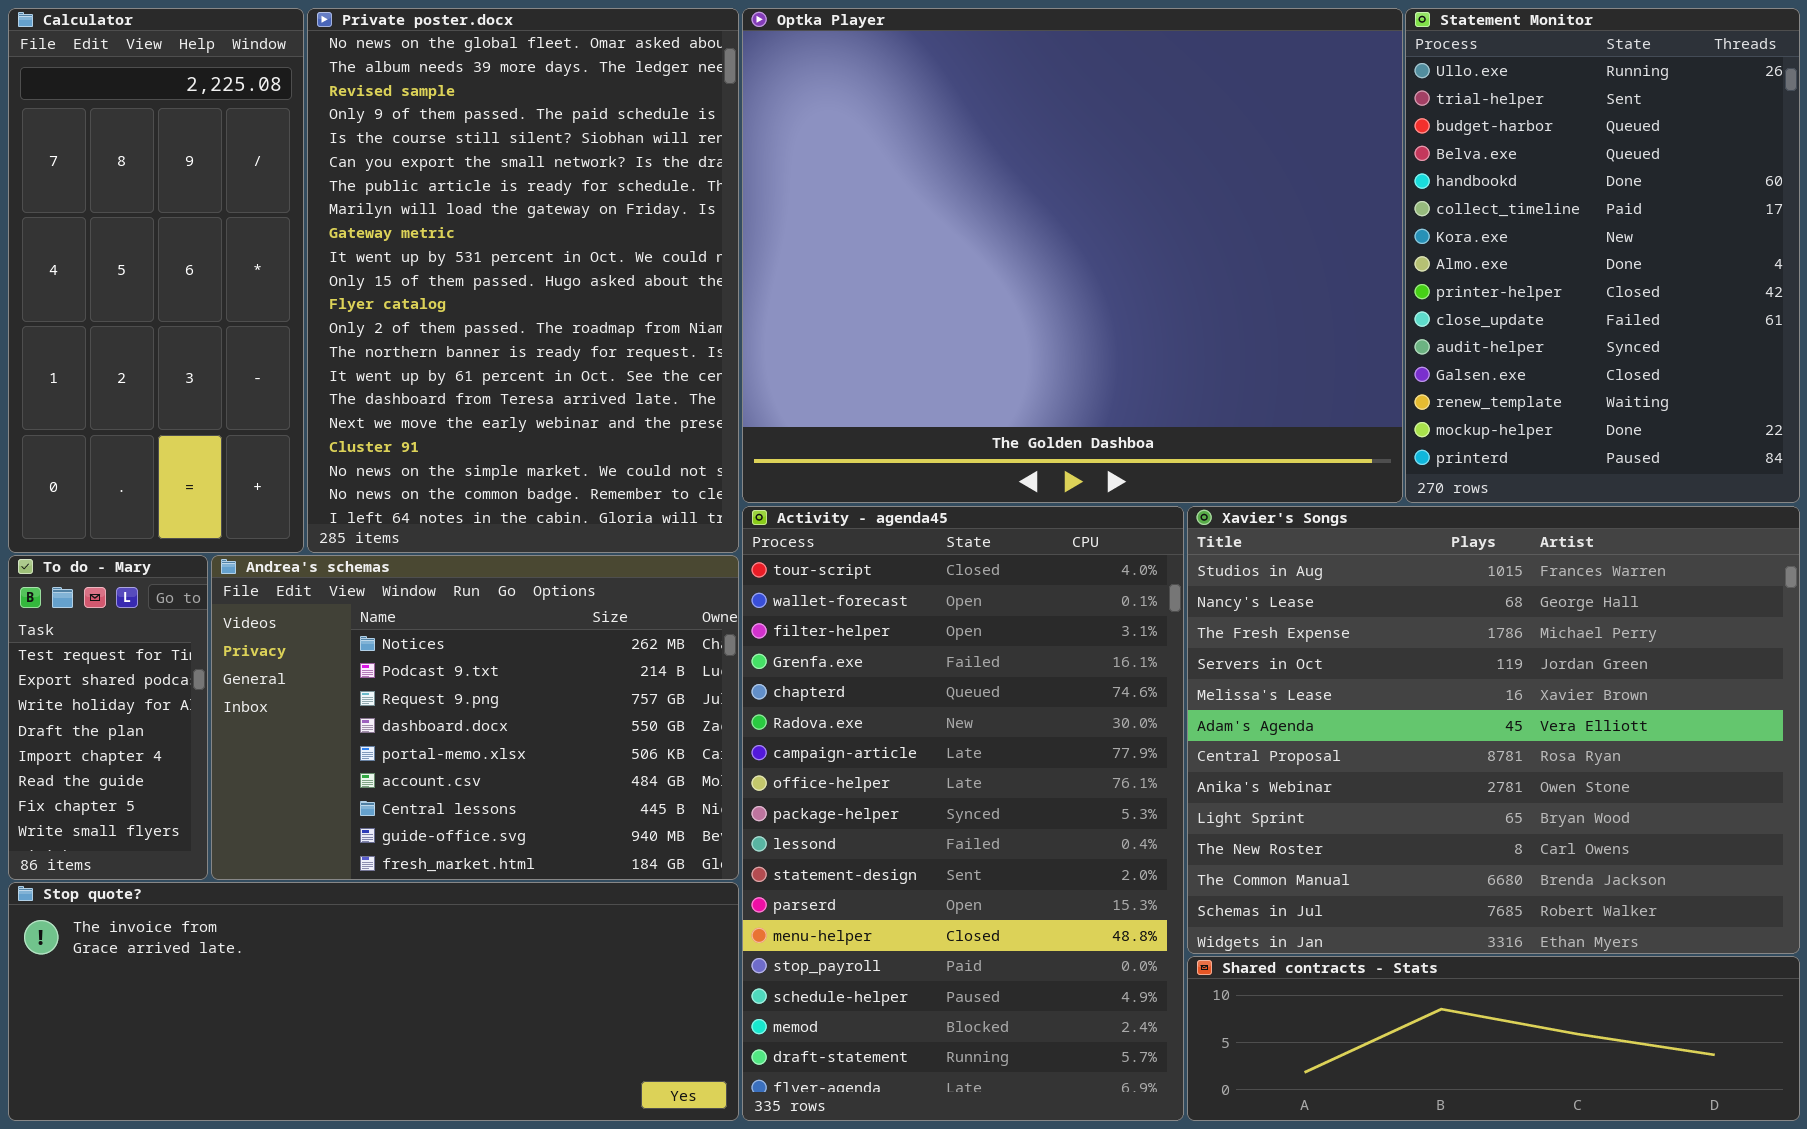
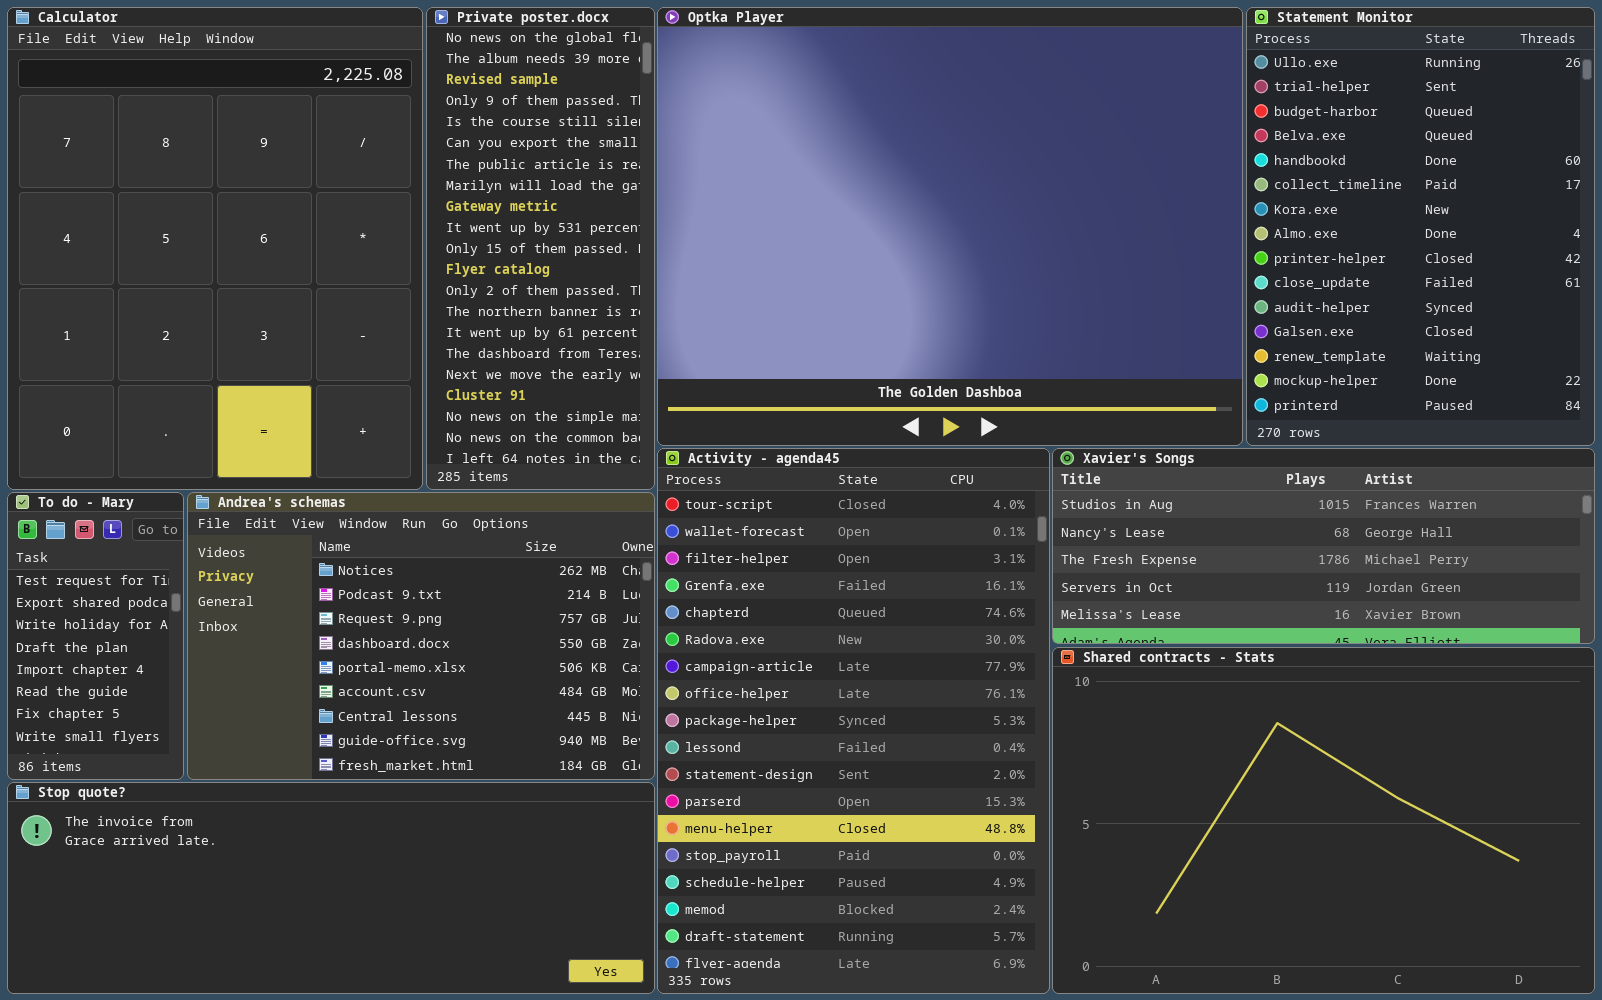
Calculator: [8,8,304,553] -> [7,7,423,490], resized
Private poster.docx: [307,8,739,553] -> [426,7,655,490], resized
Xavier's Songs: [1187,506,1800,954] -> [1052,448,1595,644], resized
Shared contracts - Stats: [1187,956,1800,1121] -> [1052,647,1595,994], resized

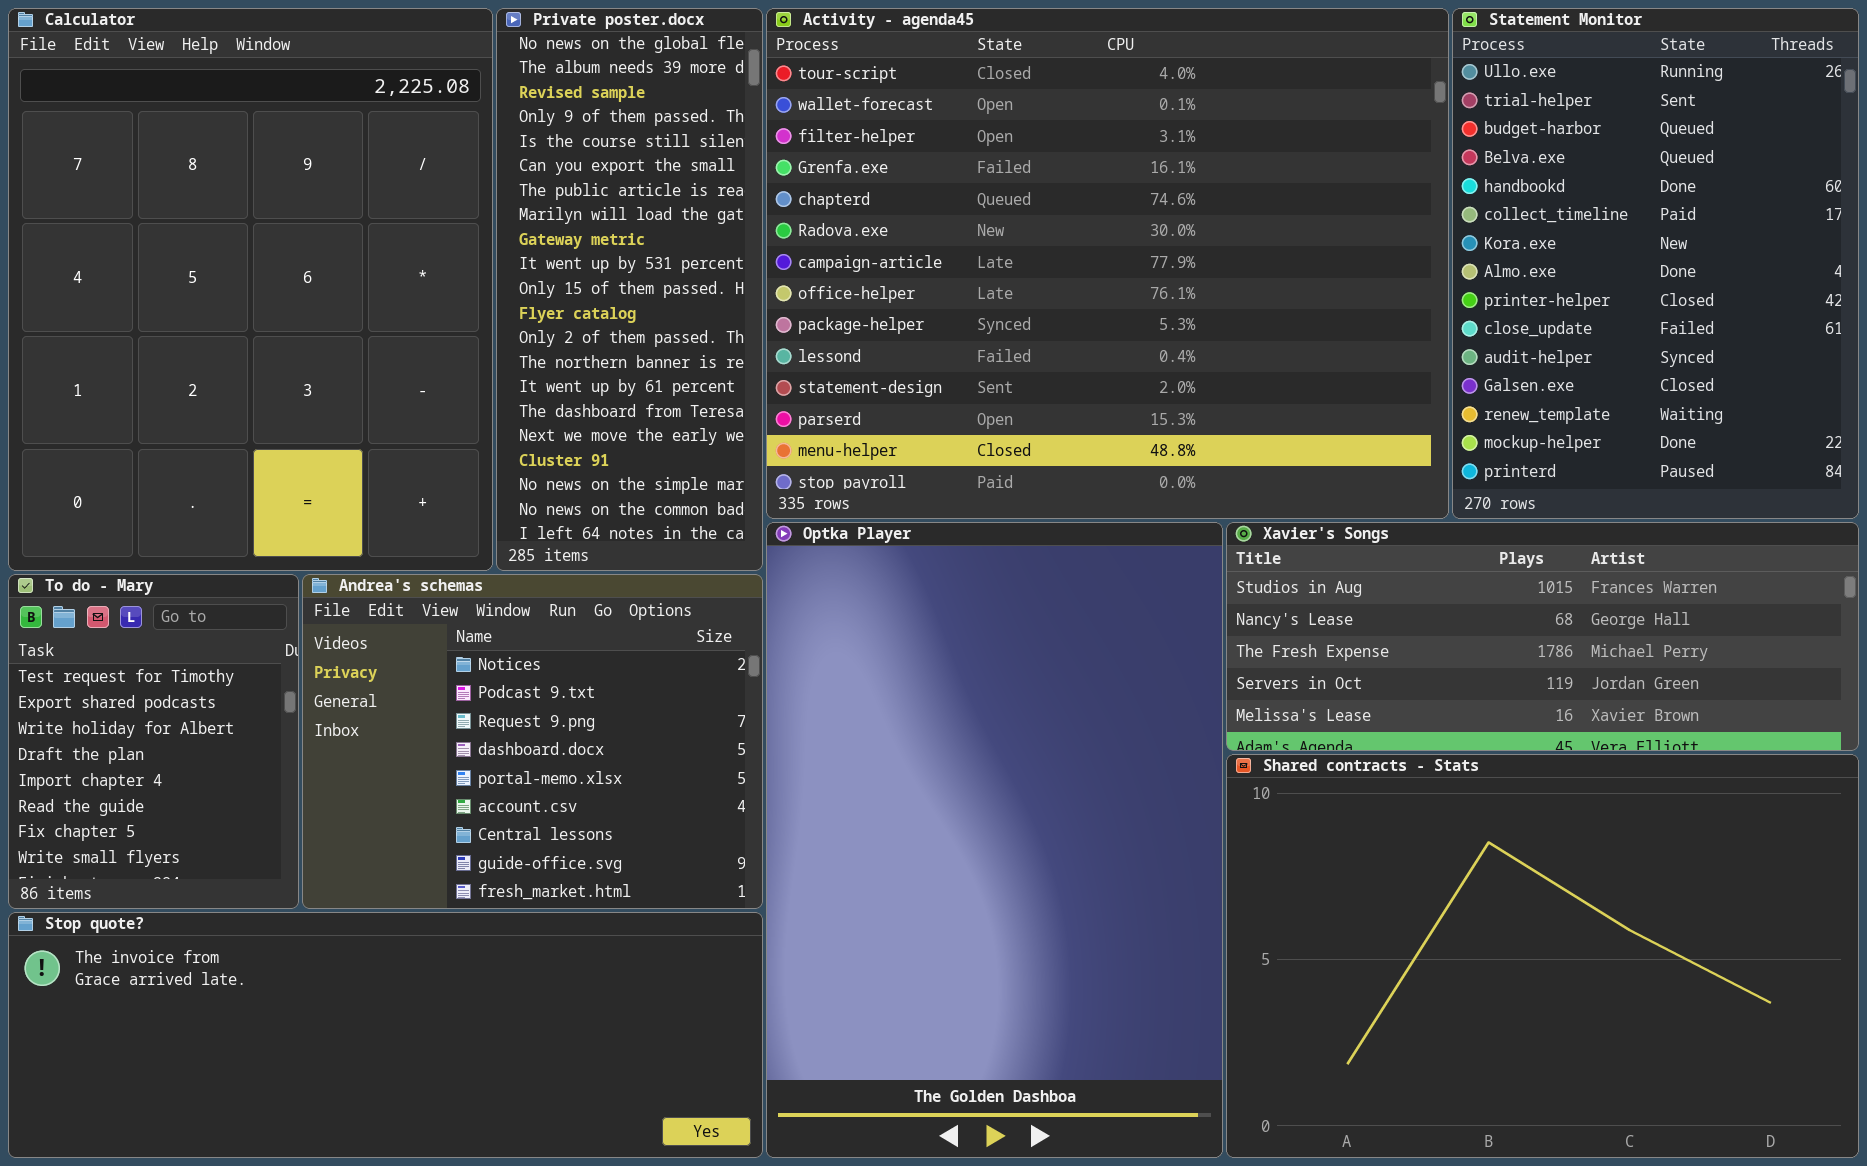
Optka Player: [657,7,1243,446] -> [766,522,1223,1158], moved, resized
Activity - agenda45: [657,448,1050,994] -> [766,8,1449,519], moved, resized
To do - Mary: [7,492,184,780] -> [8,574,299,909], resized
Andrea's schemas: [187,492,655,780] -> [302,574,763,909], resized

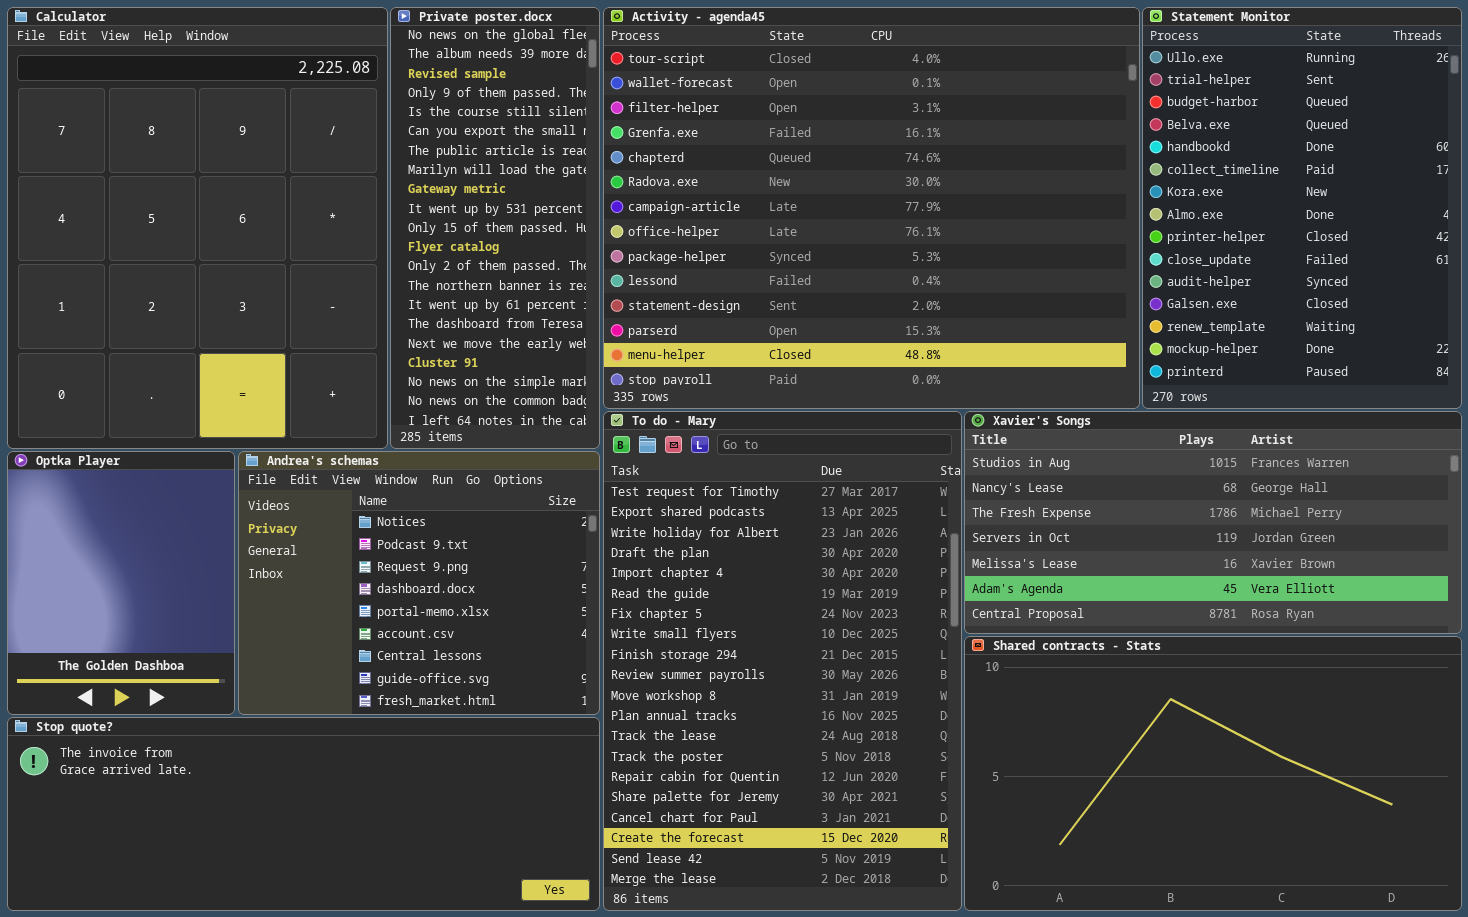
Optka Player: [766,522,1223,1158] -> [7,451,235,715], moved, resized
Xavier's Songs: [1226,522,1859,751] -> [964,411,1462,634], resized
To do - Mary: [8,574,299,909] -> [603,411,962,911], moved, resized
Shared contracts - Stats: [1226,754,1859,1158] -> [964,636,1462,911], resized

